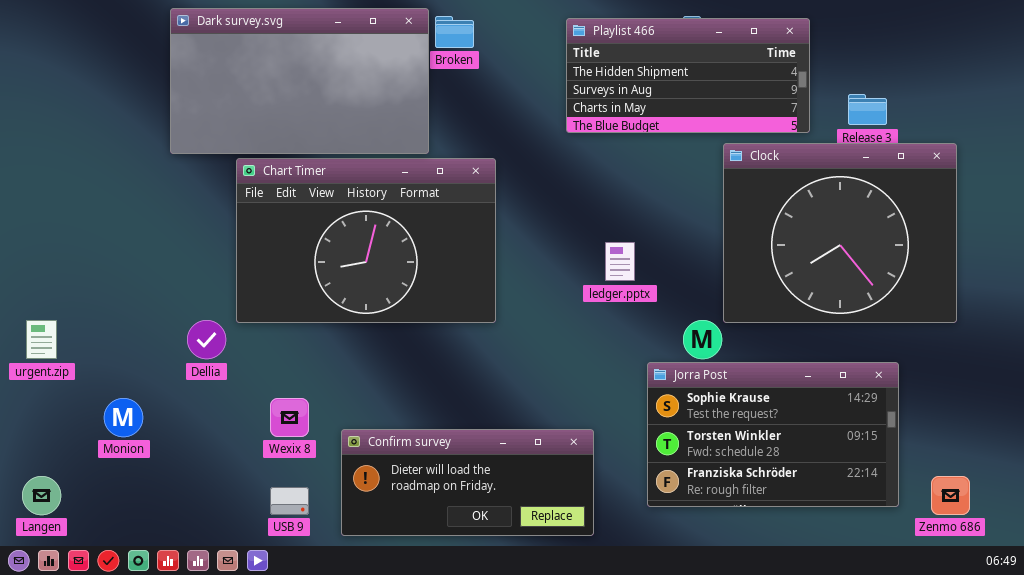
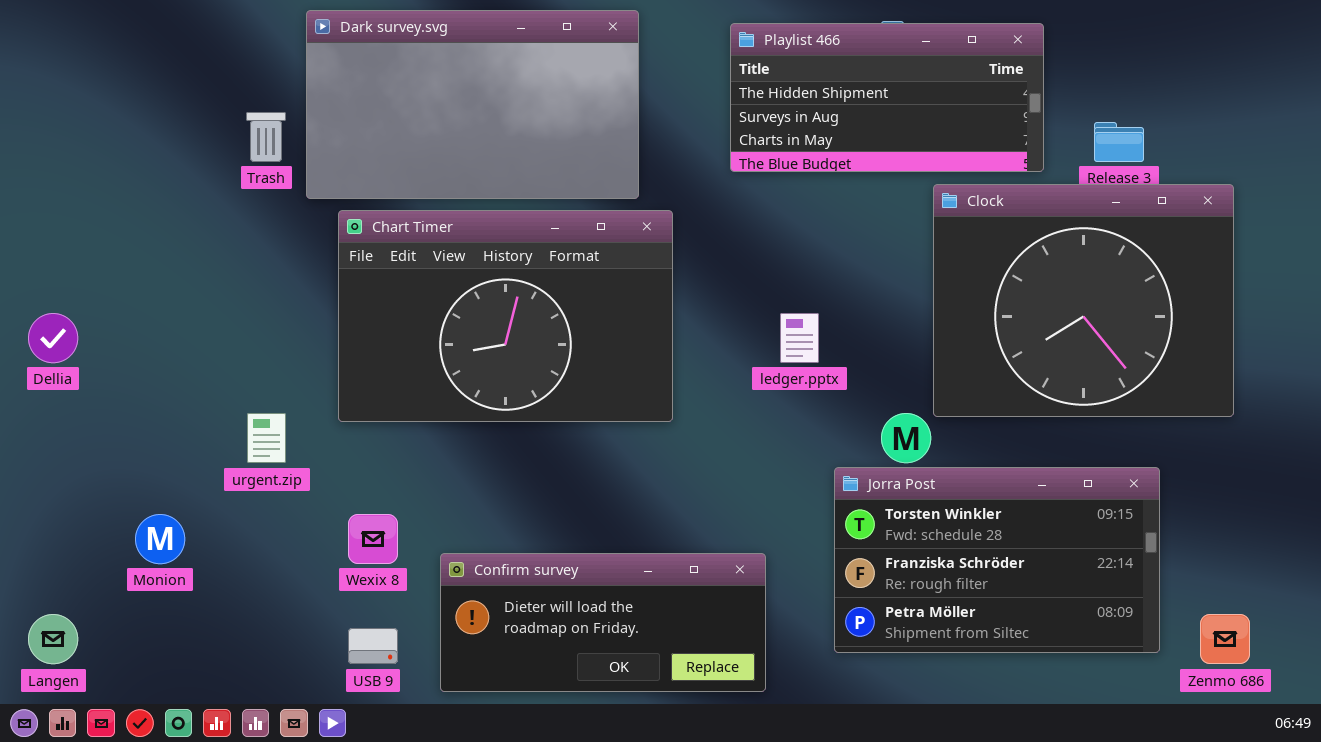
Dark survey.svg: [170,8,429,154] -> [306,10,639,199], moved
Chart Timer: [236,158,496,323] -> [338,210,673,422], moved
urgent.zip: [26,320,57,359] -> [247,413,286,463], moved
Dellia: [187,320,226,359] -> [28,313,78,363], moved
Jorra Post: [647,362,899,507] -> [834,467,1160,653], scrolled down 1 row

